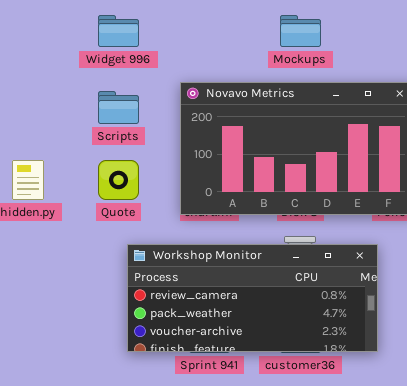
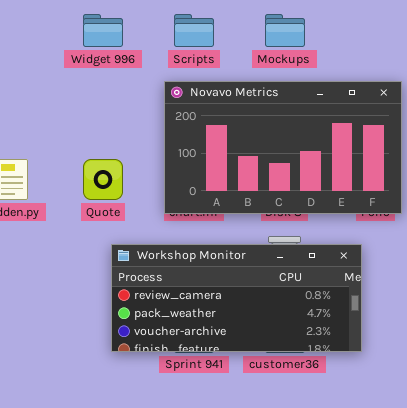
Scripts: [98,91,139,124] -> [174,14,214,47], moved

